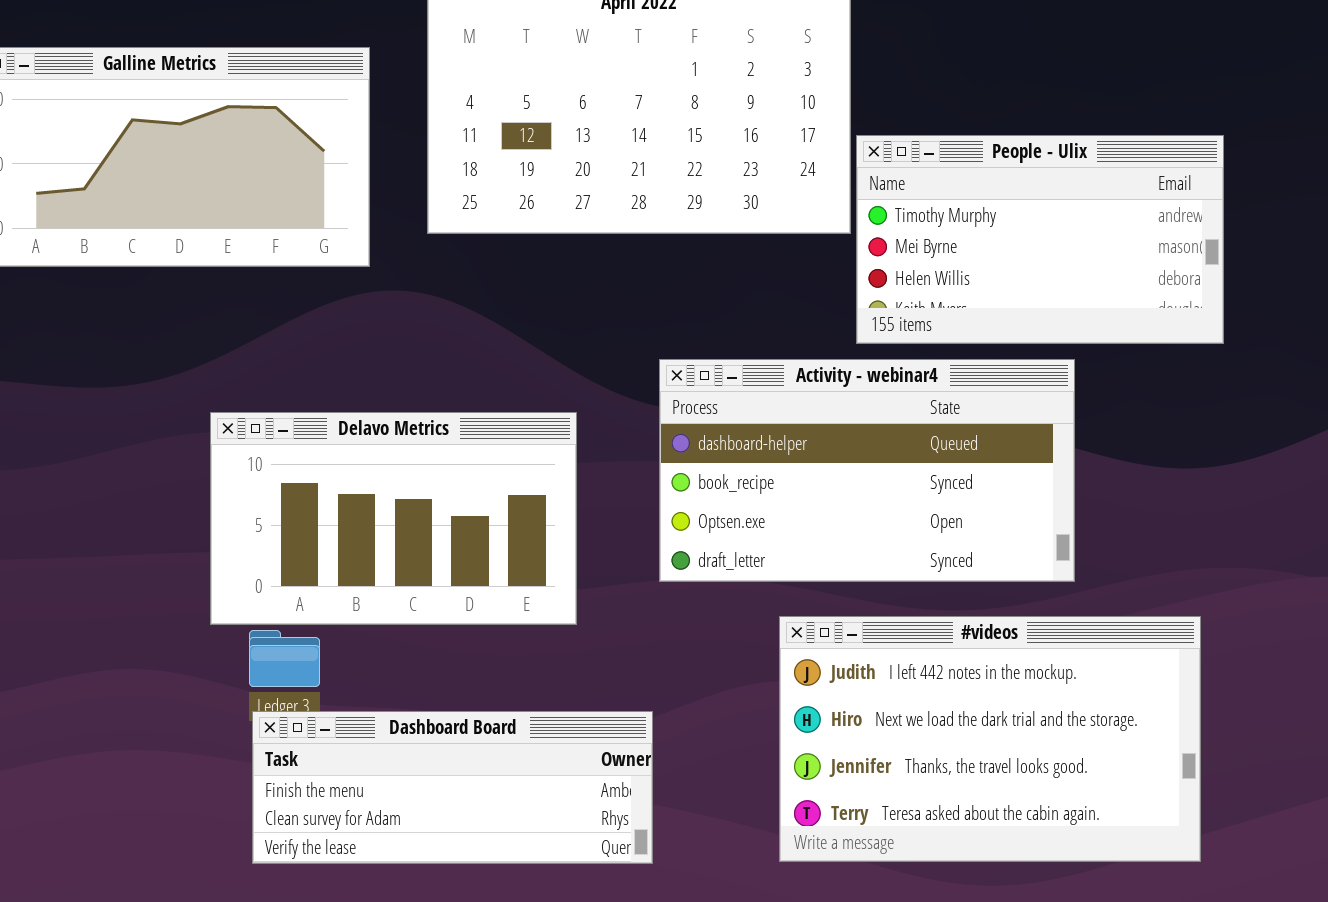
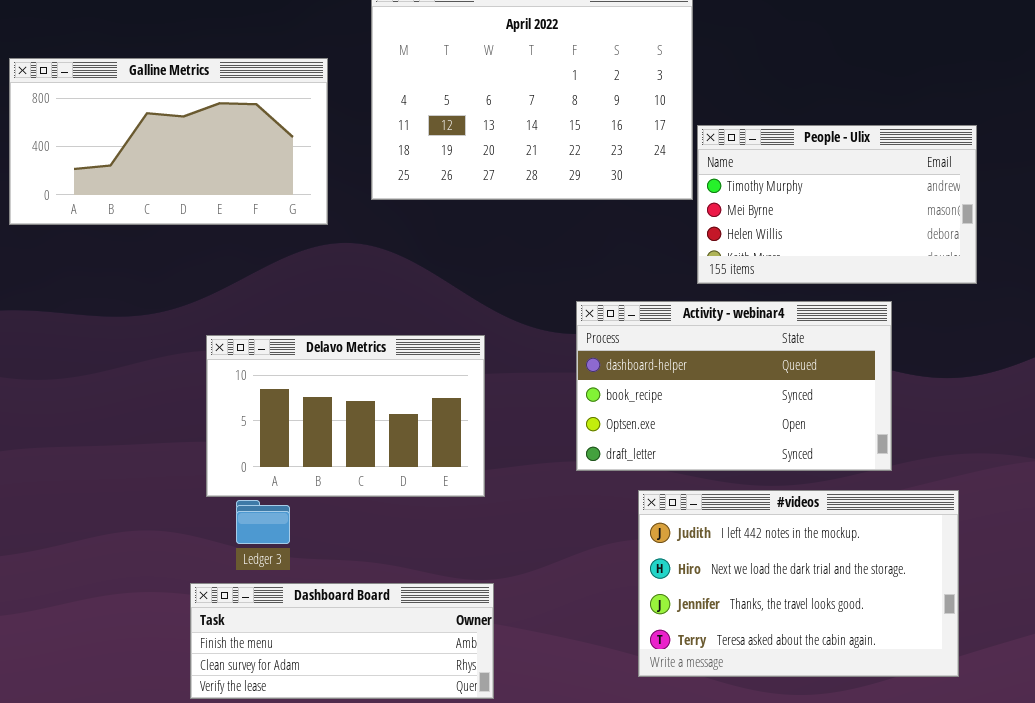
Activity - webinar4: [659,359,1075,582] -> [576,301,892,471], moved
Dashboard Board: [252,711,653,864] -> [190,583,494,699], moved

